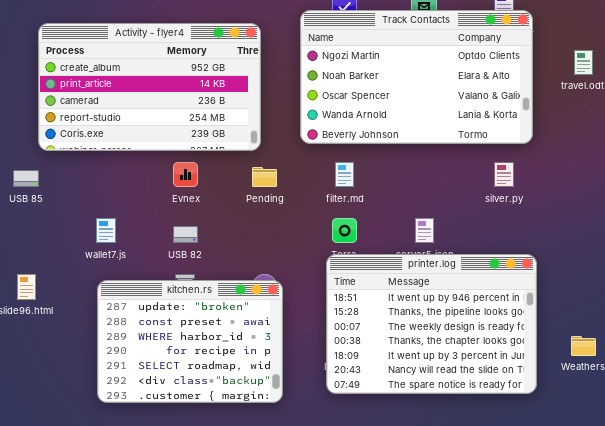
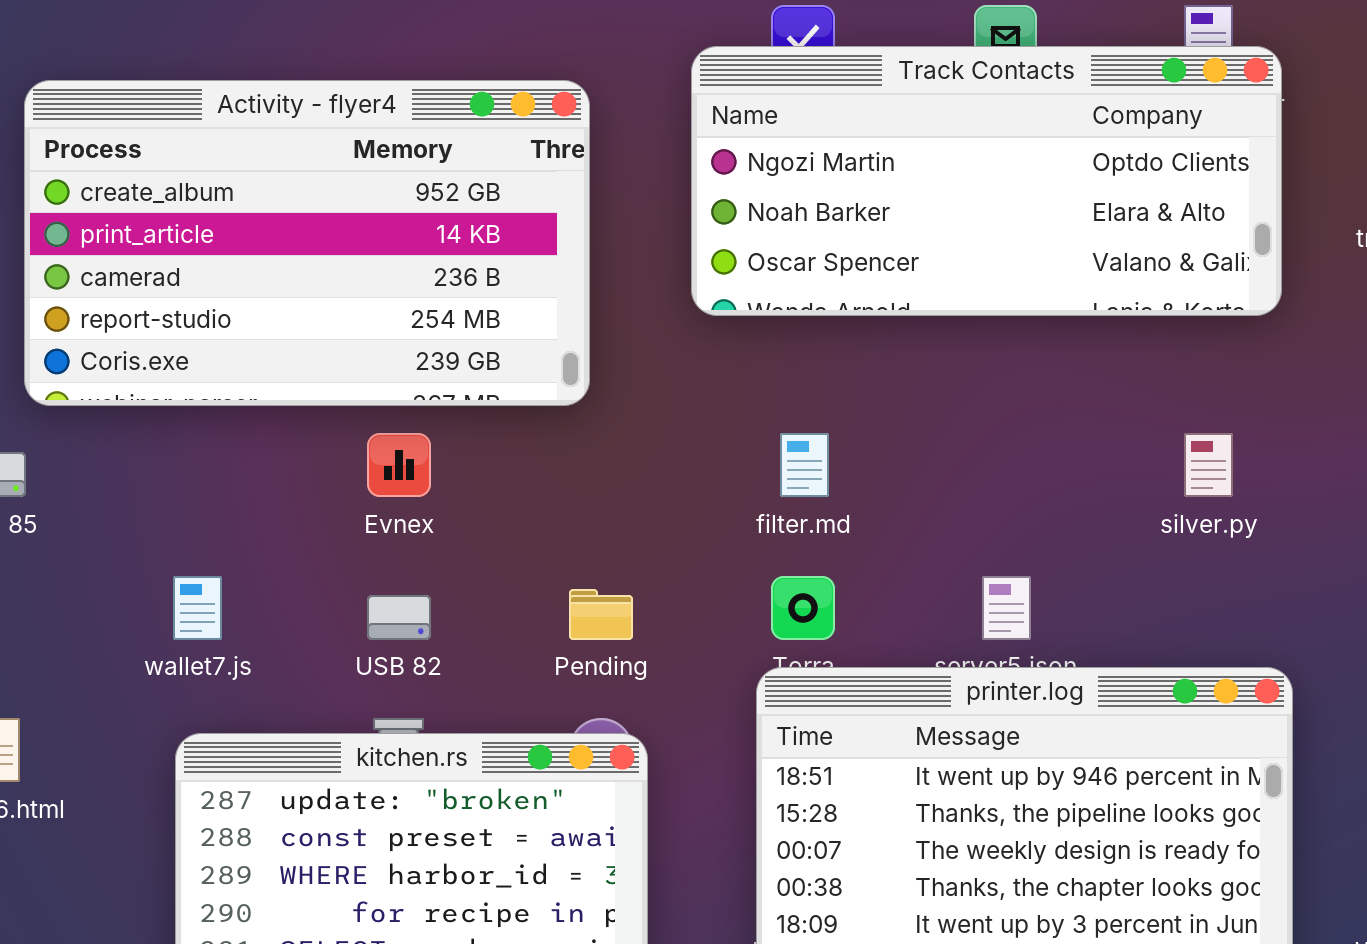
Track Contacts: [300,10,533,144] -> [691,46,1282,316], resized
Pending: [252,167,277,187] -> [569,589,633,640], moved

